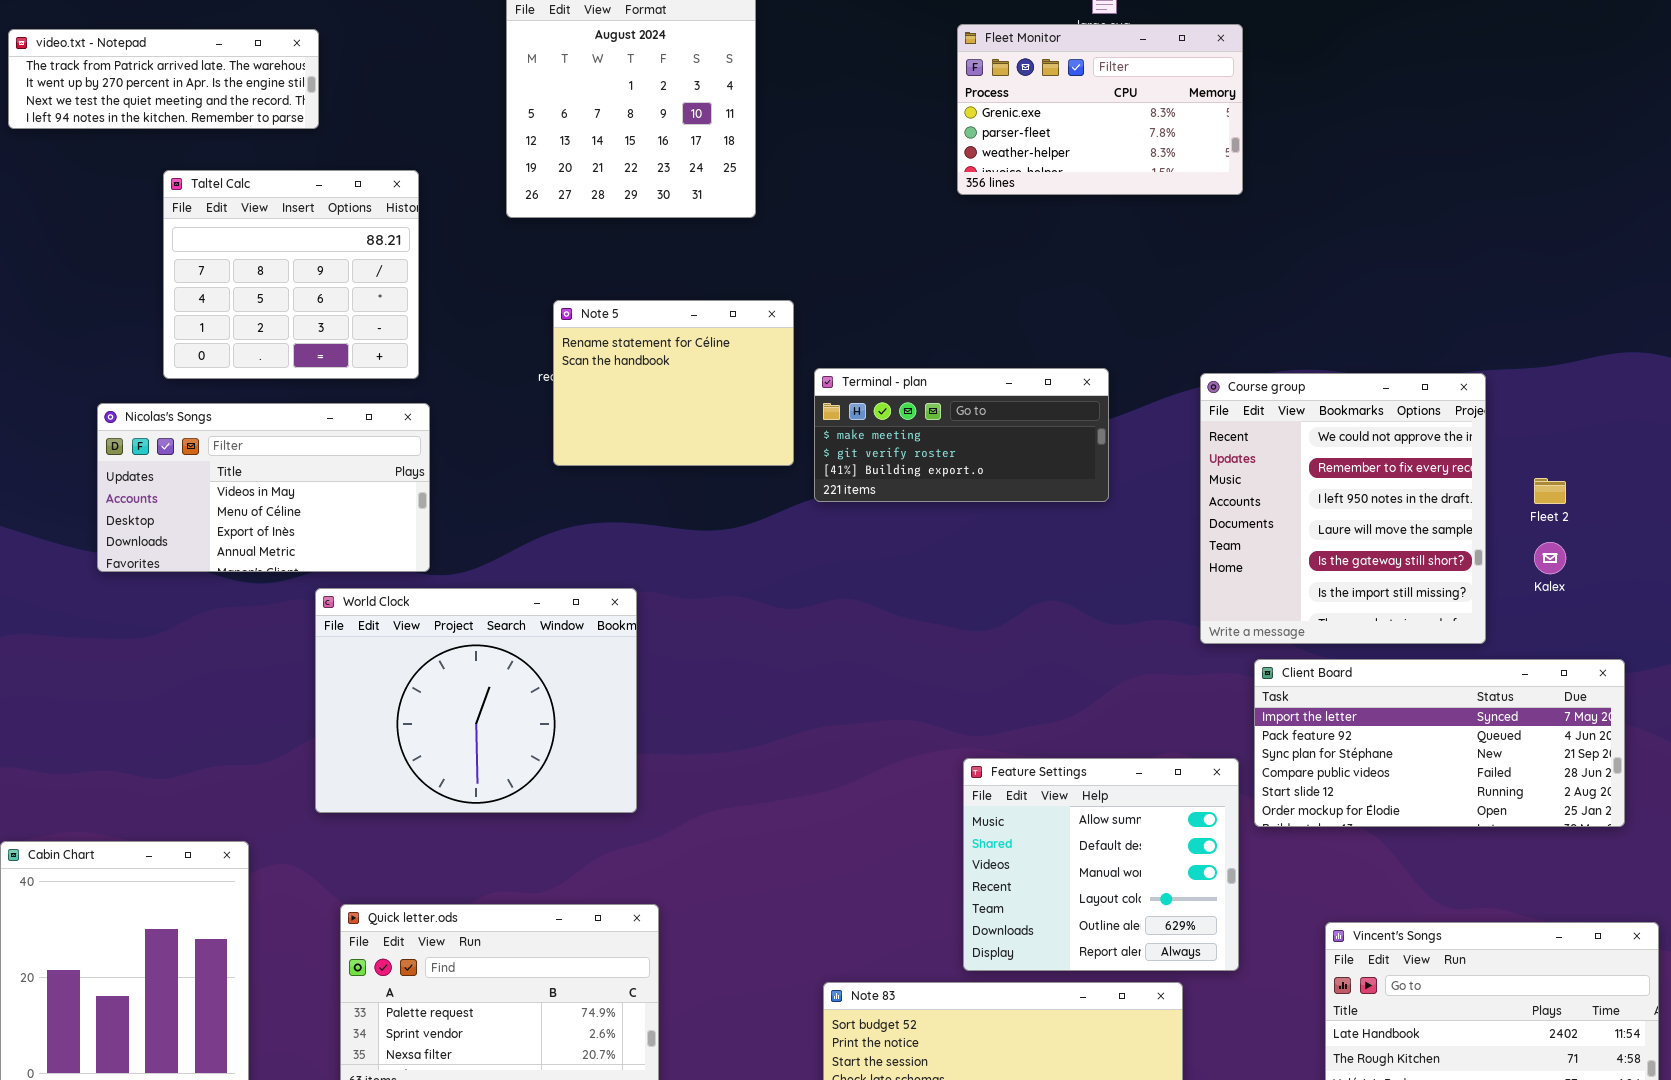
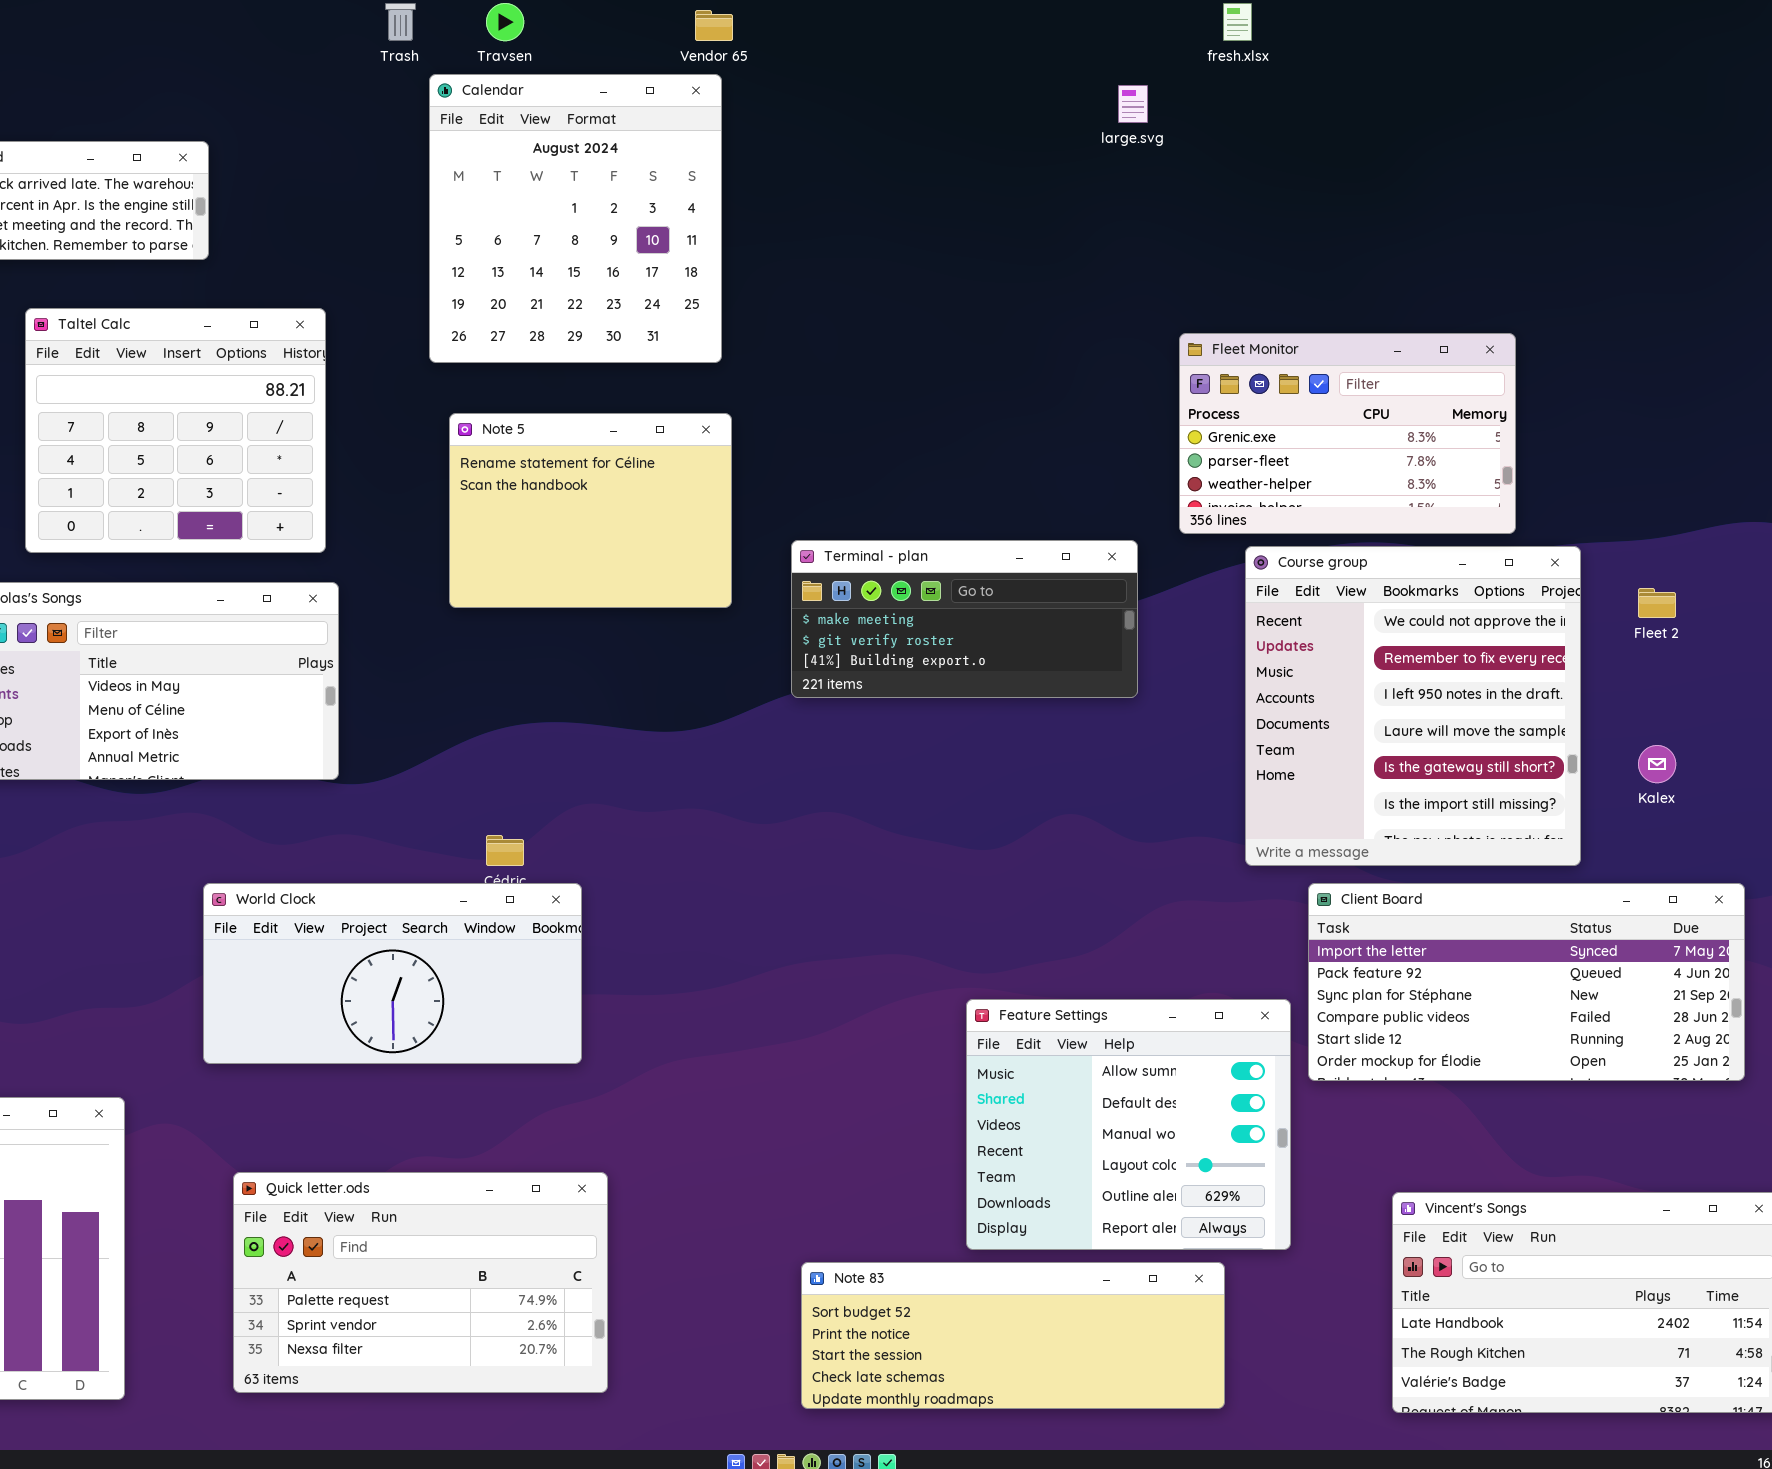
Fleet Monitor: [957,24,1243,195] -> [1179,333,1516,534], moved
Note 5: [553,300,794,466] -> [449,413,732,608], moved
Fleet 2: [1534,478,1566,504] -> [1638,588,1676,618], moved
World Clock: [315,588,637,813] -> [203,883,582,1064], resized

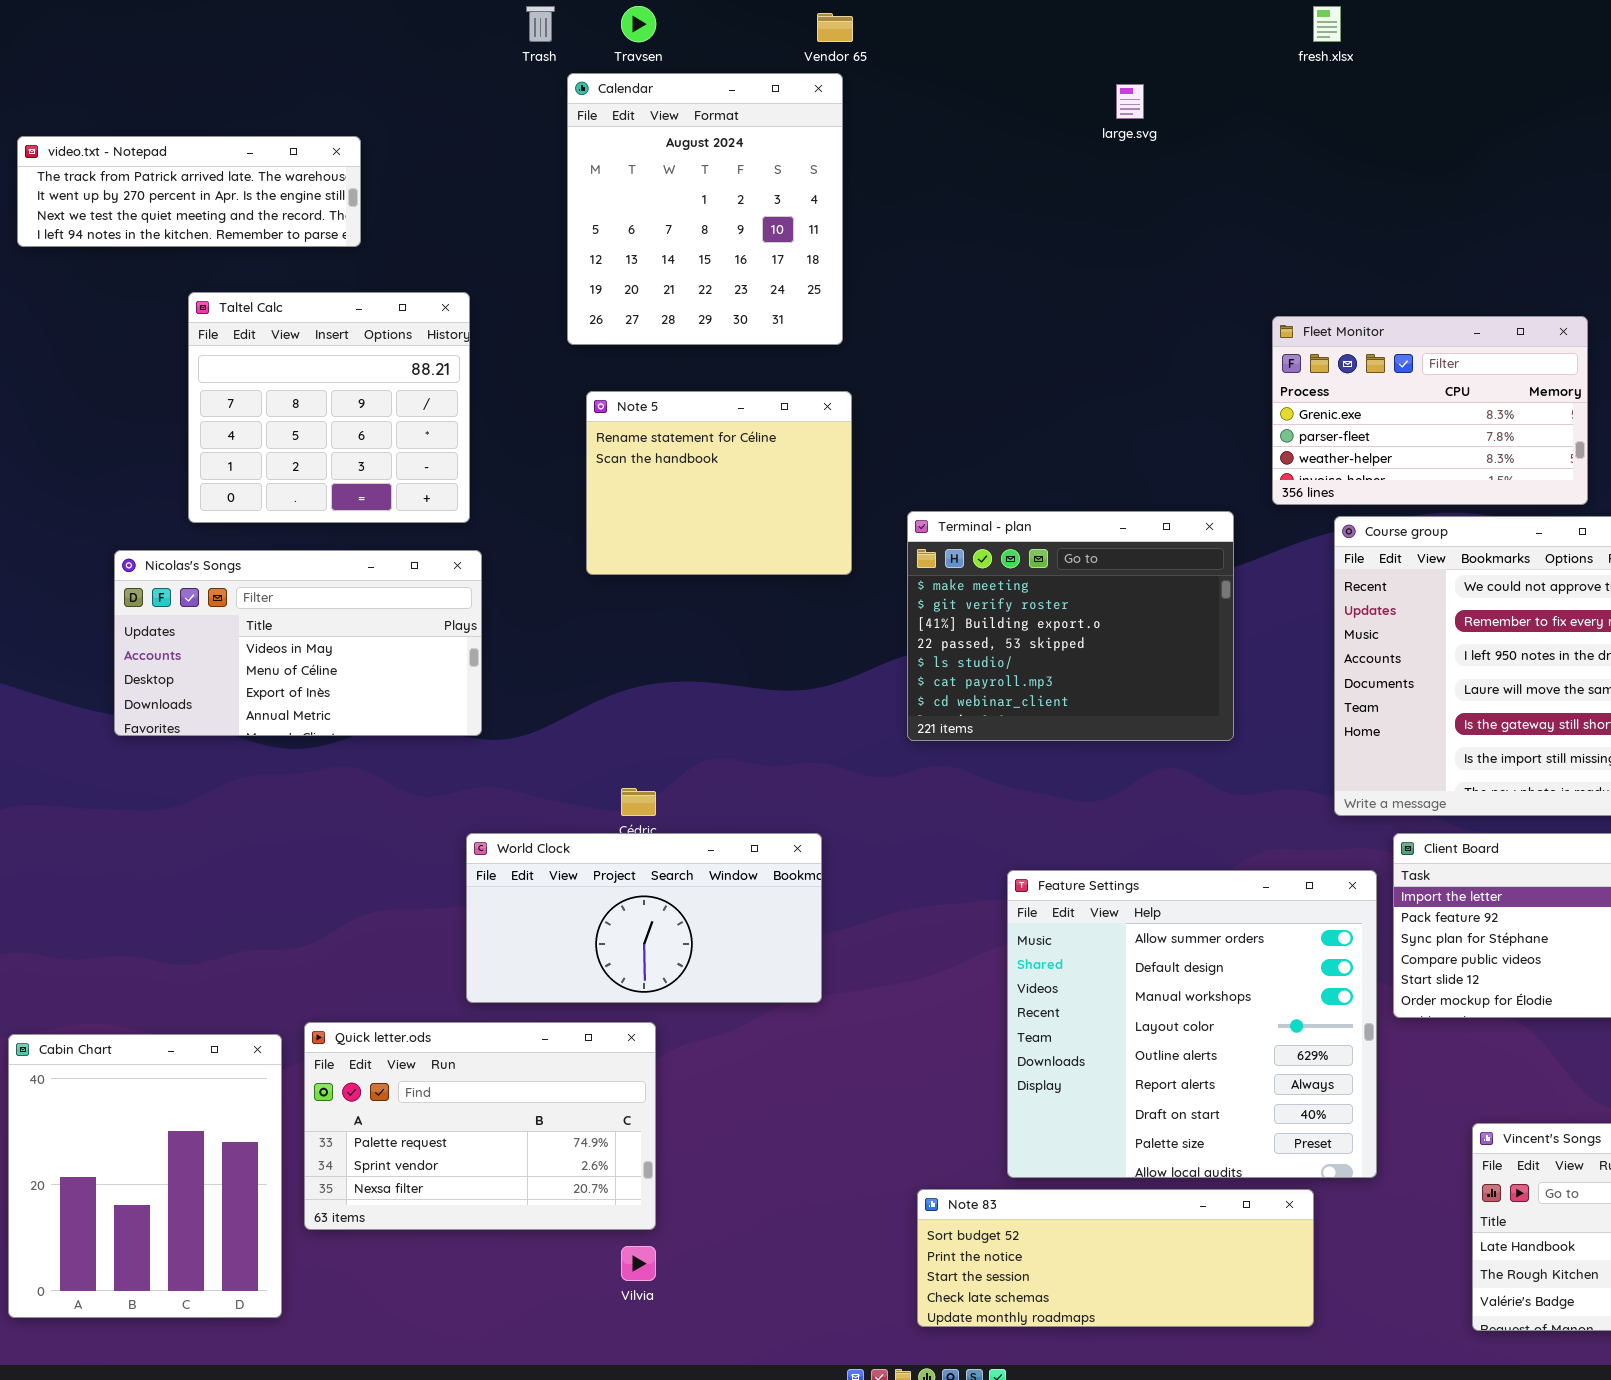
large.svg: [1118,85,1148,123] -> [1116,84,1144,119], moved
Terminal - plan: [791,540,1138,698] -> [907,511,1234,741], resized
World Clock: [203,883,582,1064] -> [466,833,822,1003], moved
Feature Settings: [966,999,1291,1250] -> [1007,870,1377,1178], resized
Quick letter.ods: [233,1172,608,1393] -> [304,1022,656,1230], moved

